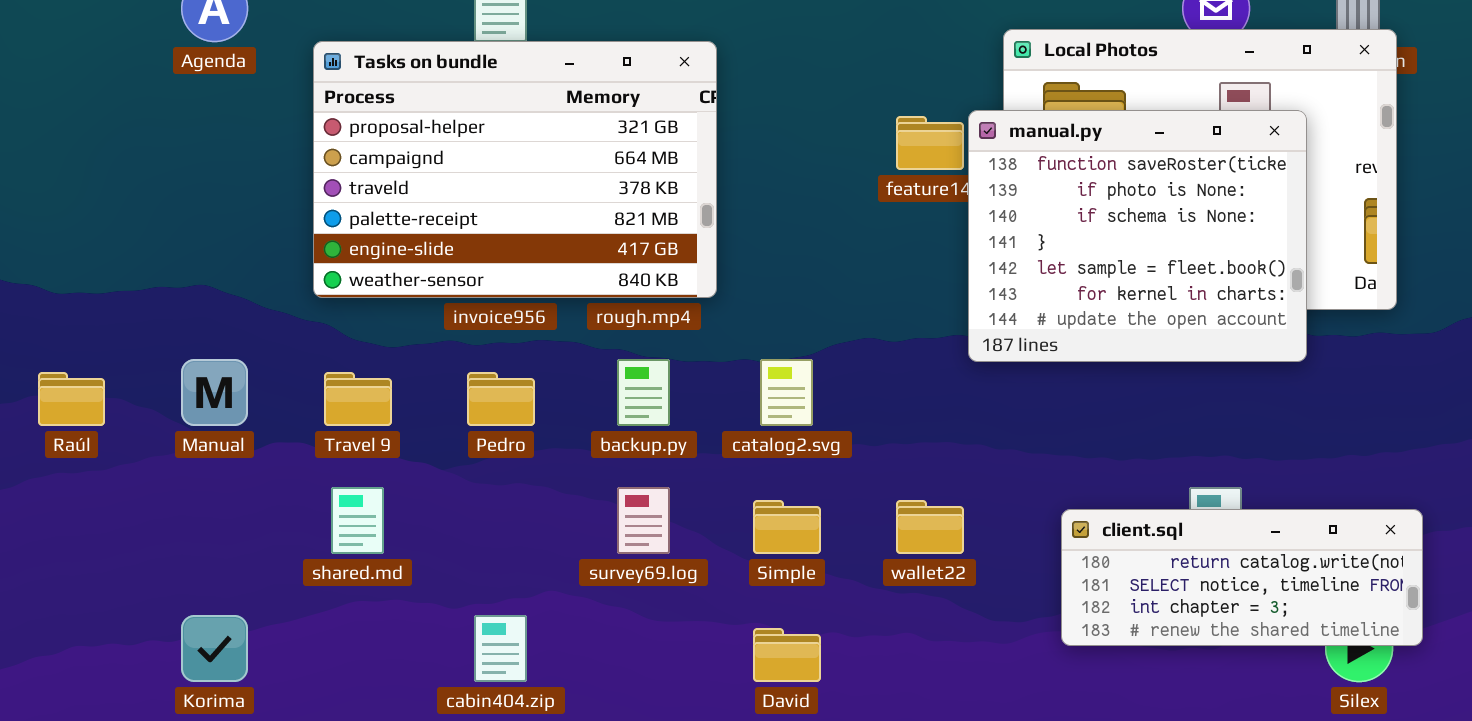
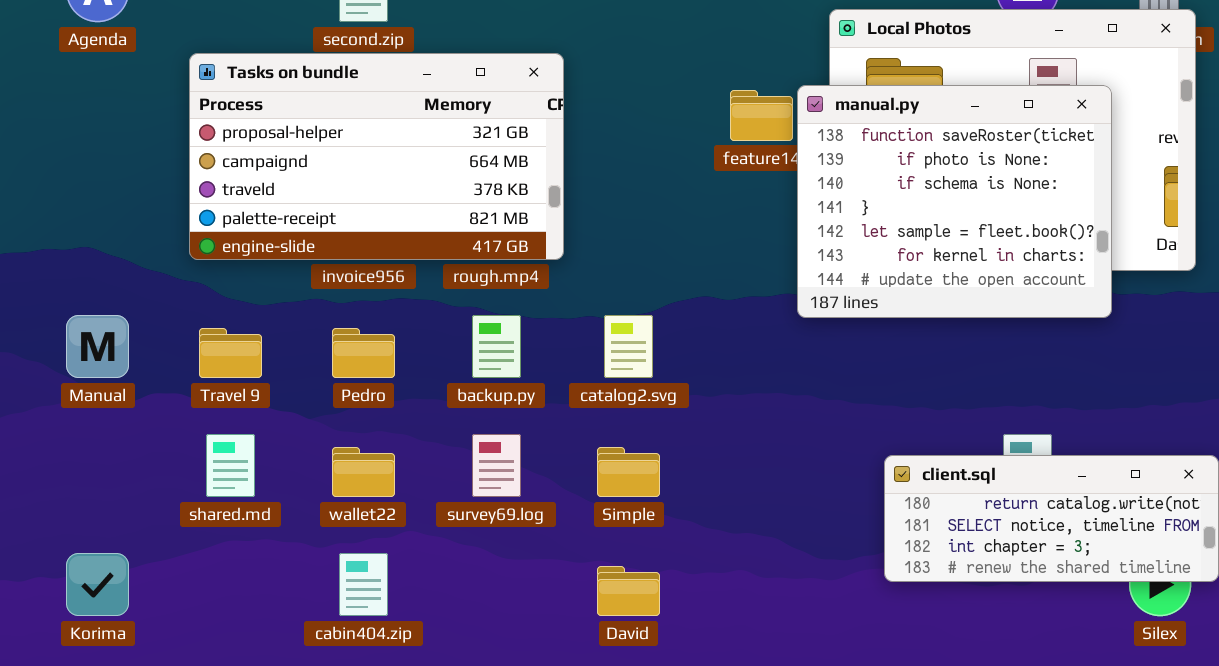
Tasks on bundle: [313,41,717,298] -> [189,53,564,260], resized
wallet22: [896,500,964,554] -> [332,447,395,497], moved

